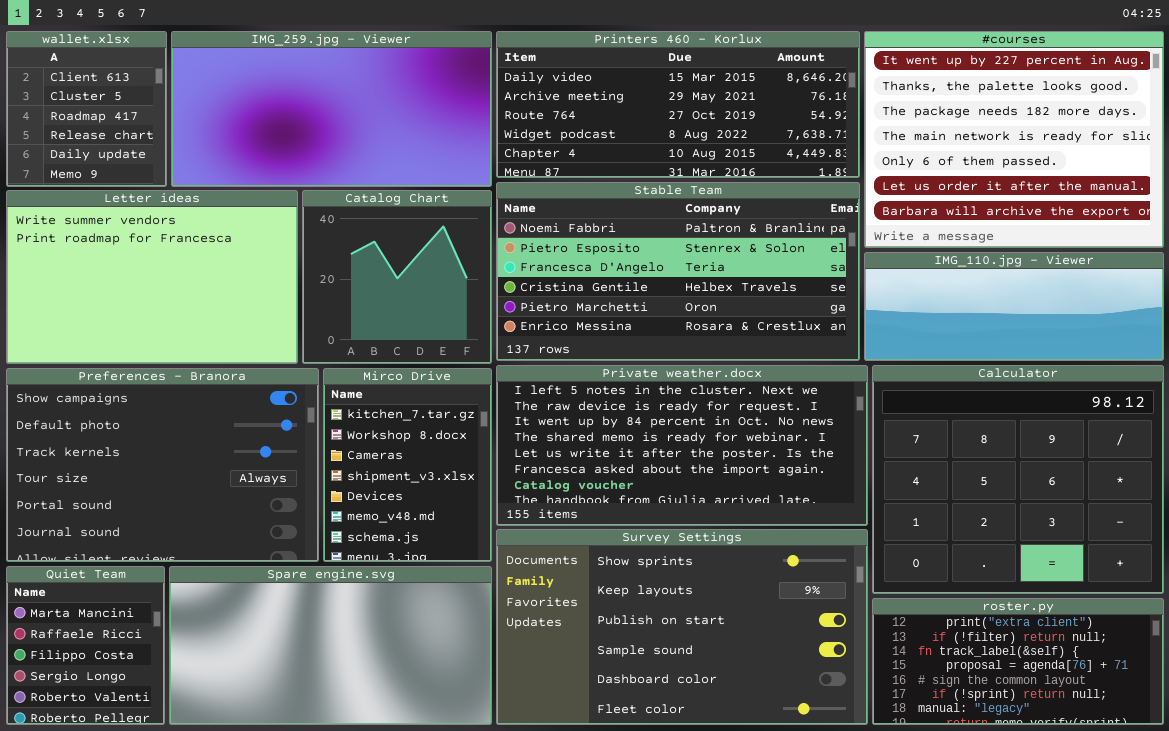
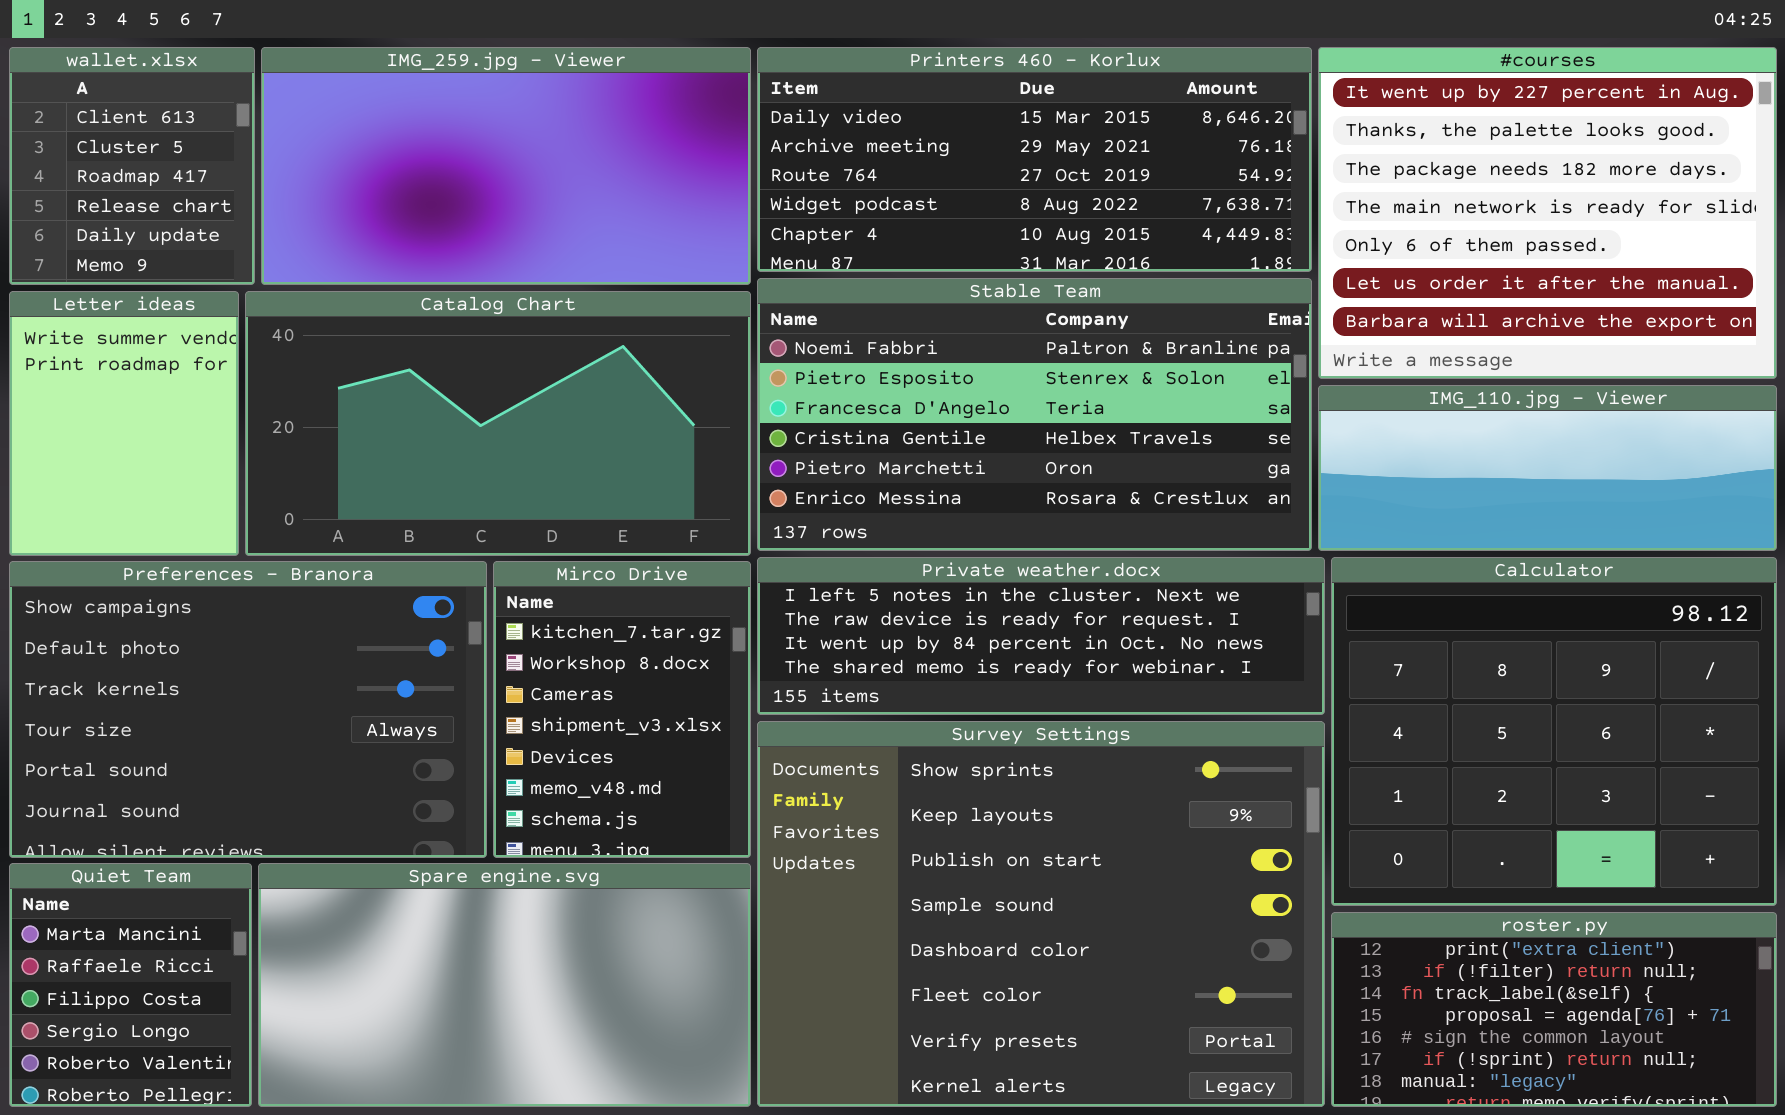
Letter ideas: [6,190,298,364] -> [9,291,239,556], resized
Catalog Chart: [302,190,492,364] -> [245,291,751,556], resized
Private weather.docx: [496,365,868,526] -> [757,557,1325,715], resized
Survey Settings: [496,529,868,725] -> [757,721,1325,1107], resized

